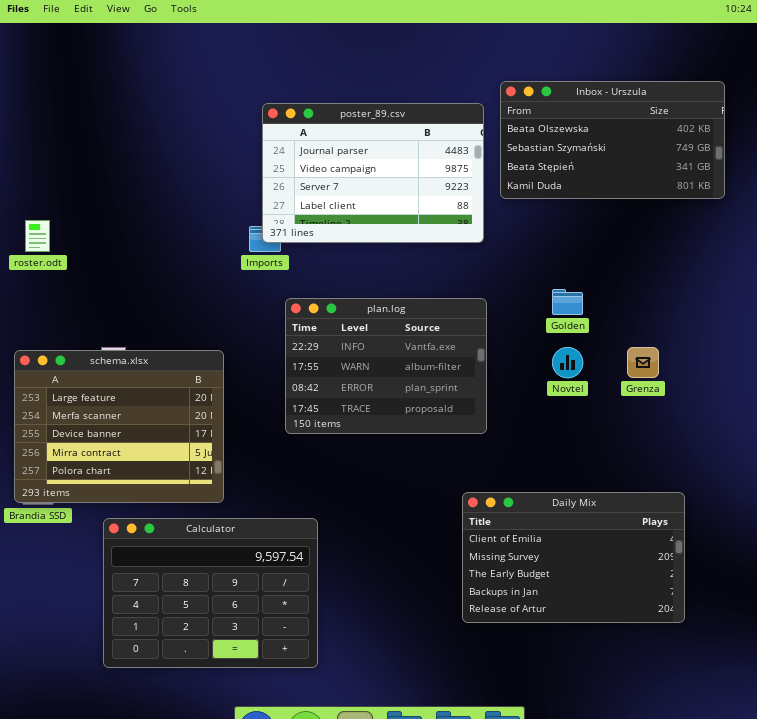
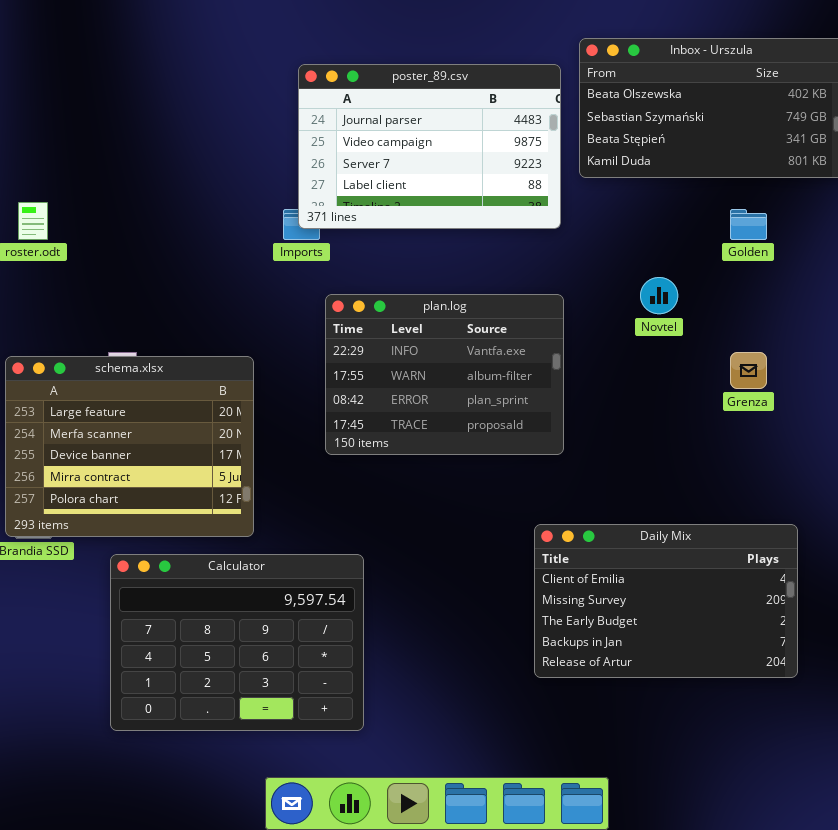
Golden: [552,289,583,315] -> [730,209,767,240], moved
Novtel: [552,347,583,378] -> [640,277,678,314], moved

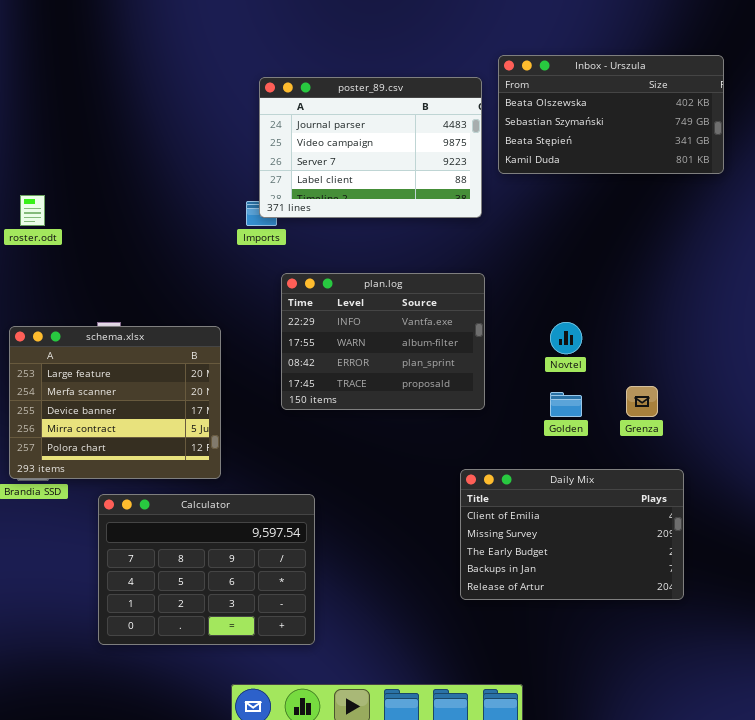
Golden: [730,209,767,240] -> [550,392,582,417], moved
Novtel: [640,277,678,314] -> [550,322,582,354], moved
Grenza: [730,352,767,389] -> [626,386,658,417], moved

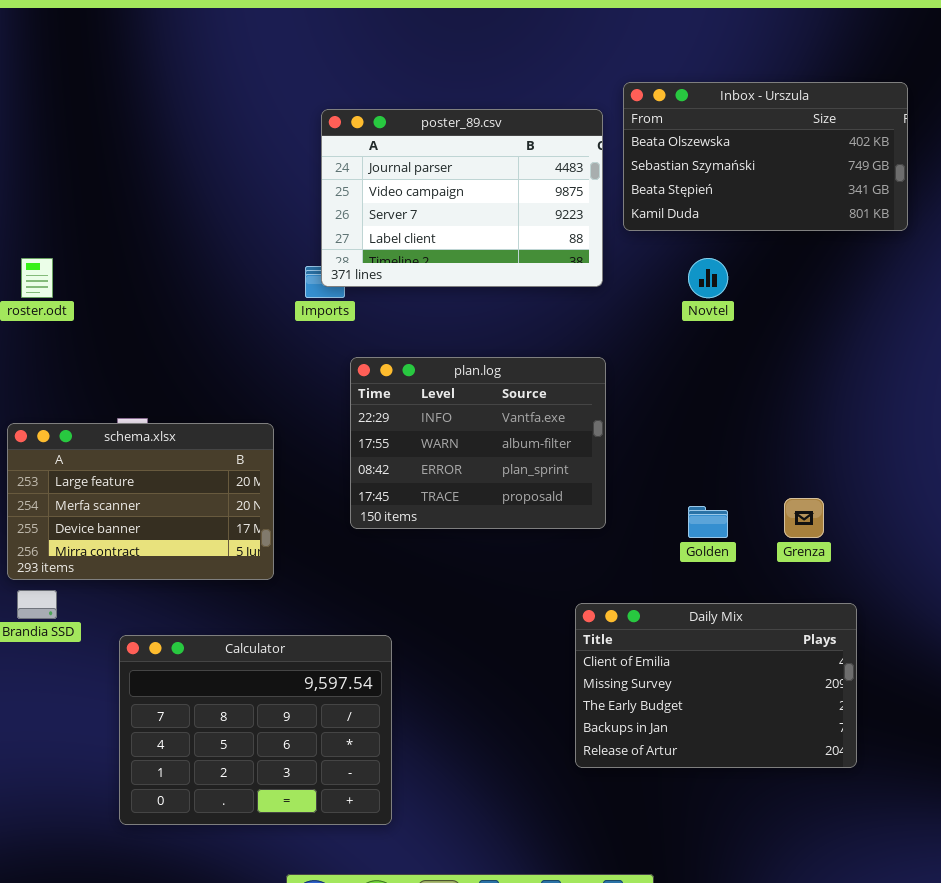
Novtel: [550,322,582,354] -> [688,258,728,298], moved
schema.xlsx: [9,326,221,479] -> [7,423,274,580], resized

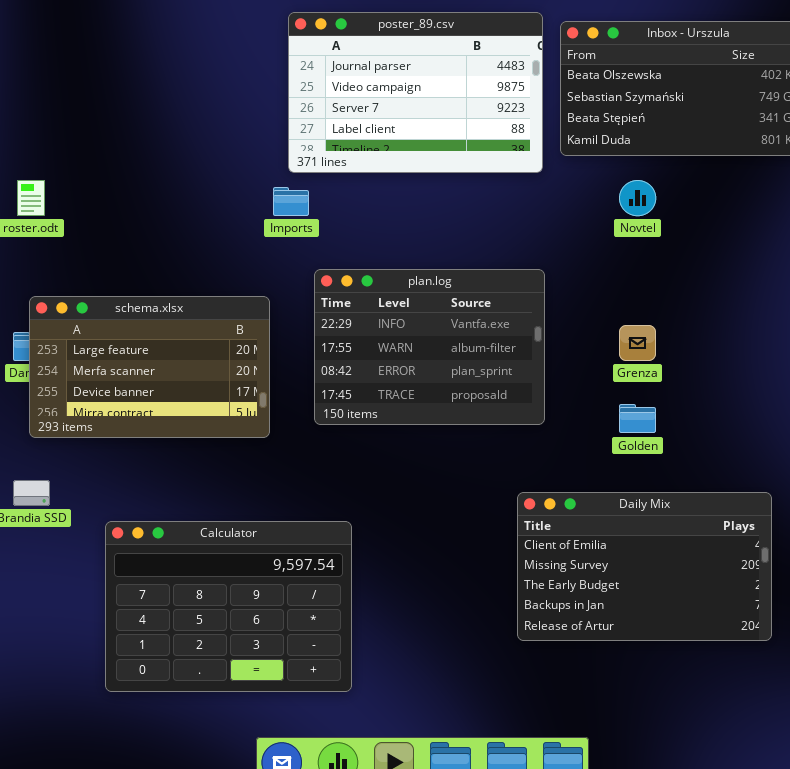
poster_89.csv: [321,109,603,287] -> [288,12,543,173], moved
schema.xlsx: [7,423,274,580] -> [29,296,270,438], moved
Grenza: [784,498,824,538] -> [619,325,656,361], moved

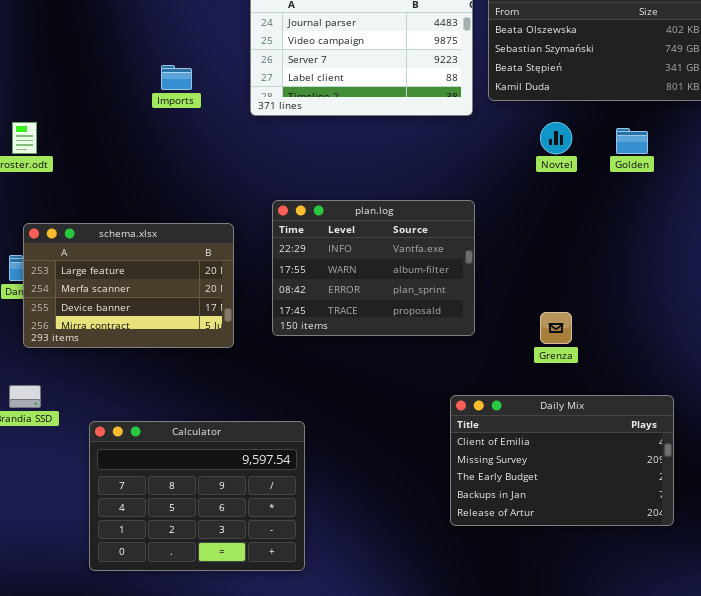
Imports: [273,187,309,216] -> [161,65,192,90], moved
Grenza: [619,325,656,361] -> [540,312,572,344], moved
Golden: [619,404,656,433] -> [616,128,648,154], moved

